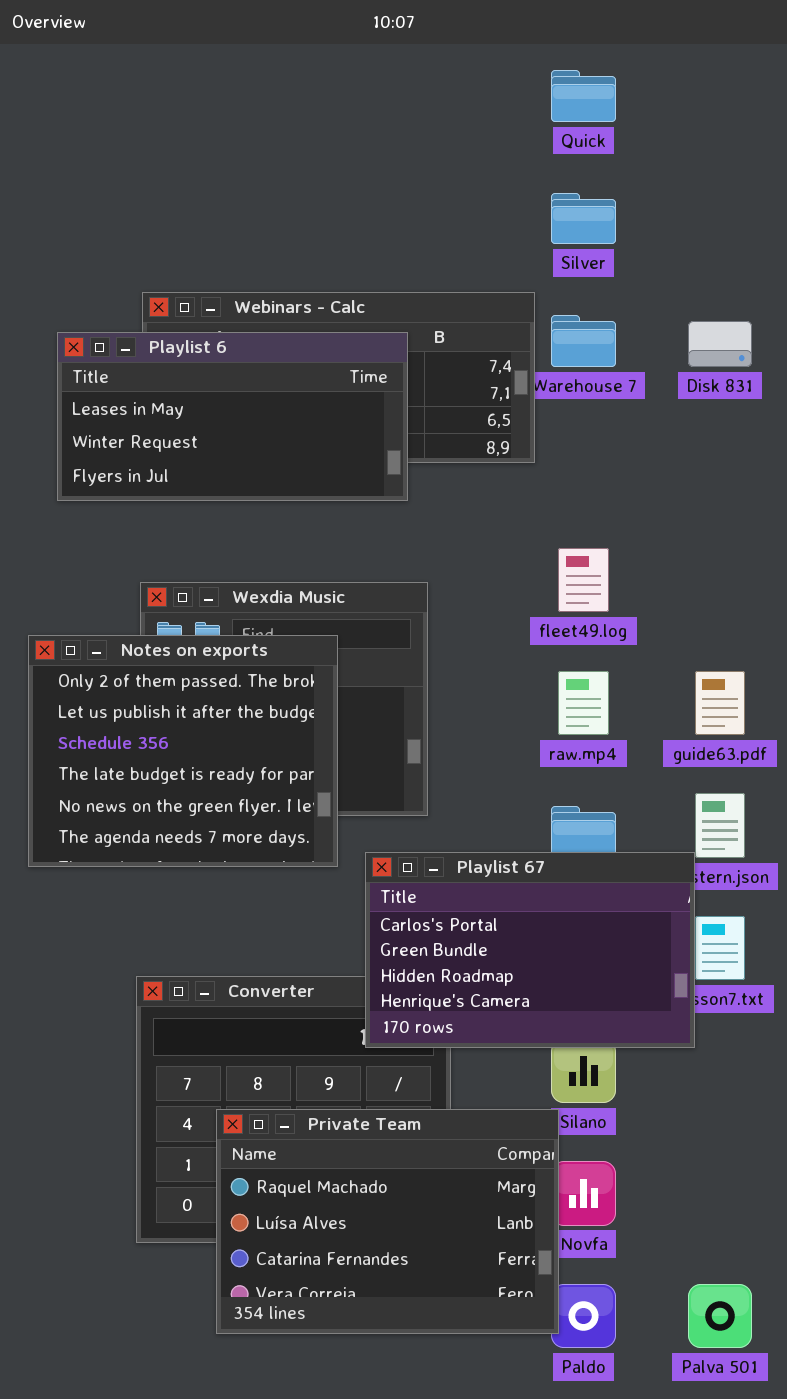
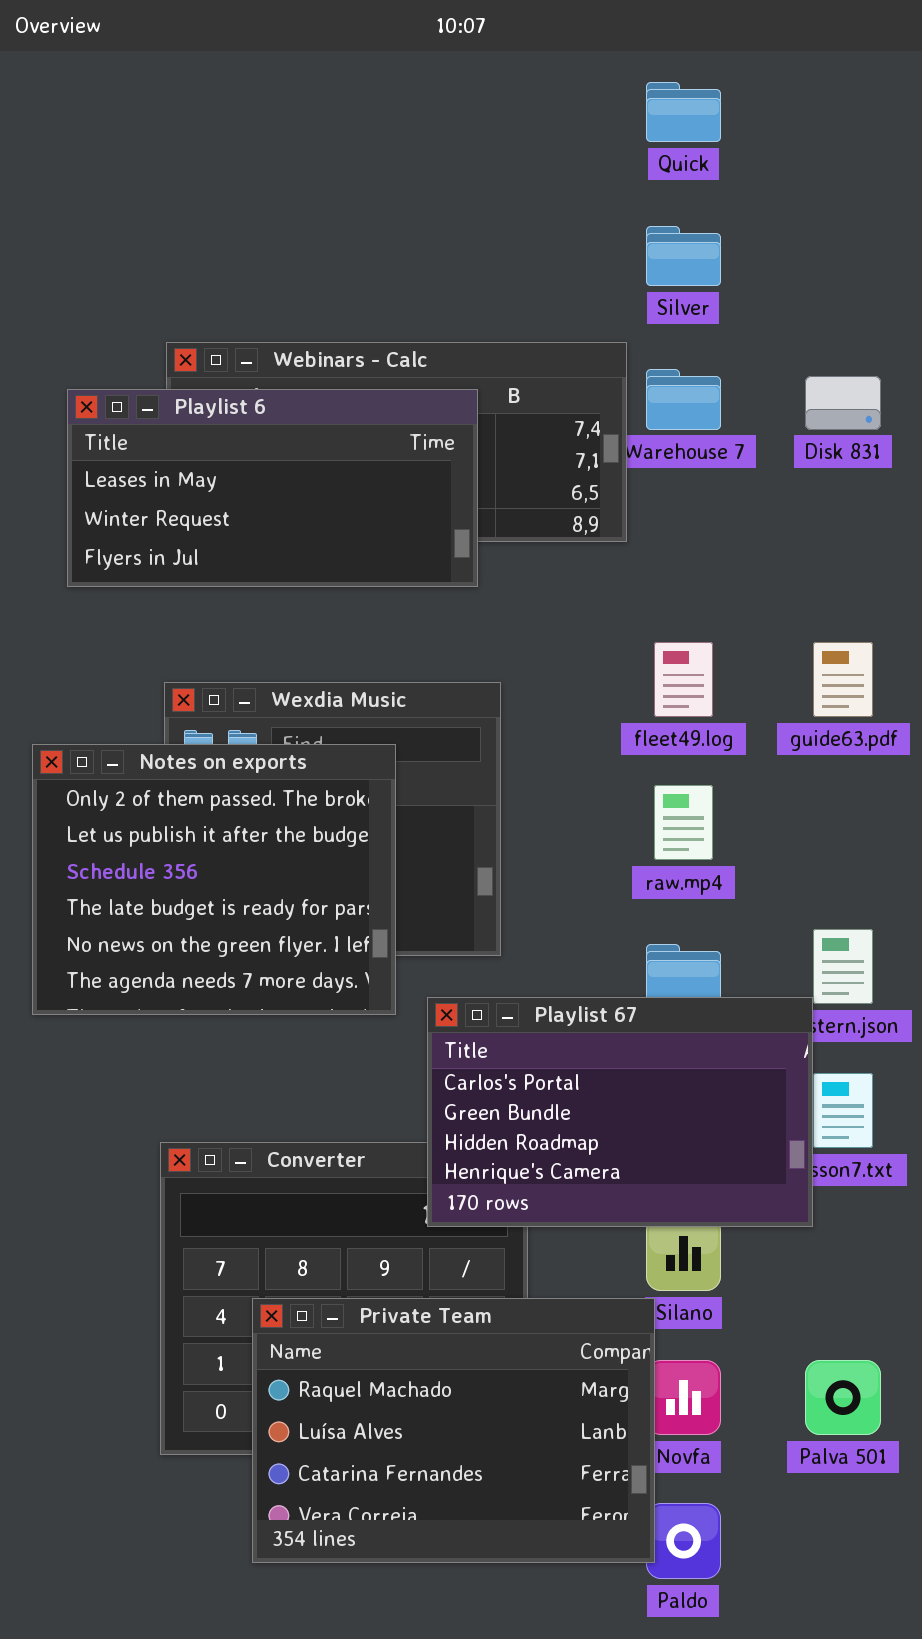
guide63.pdf: [695,671,745,735] -> [813,642,873,717], moved
Palva 501: [688,1284,752,1348] -> [805,1360,881,1435], moved

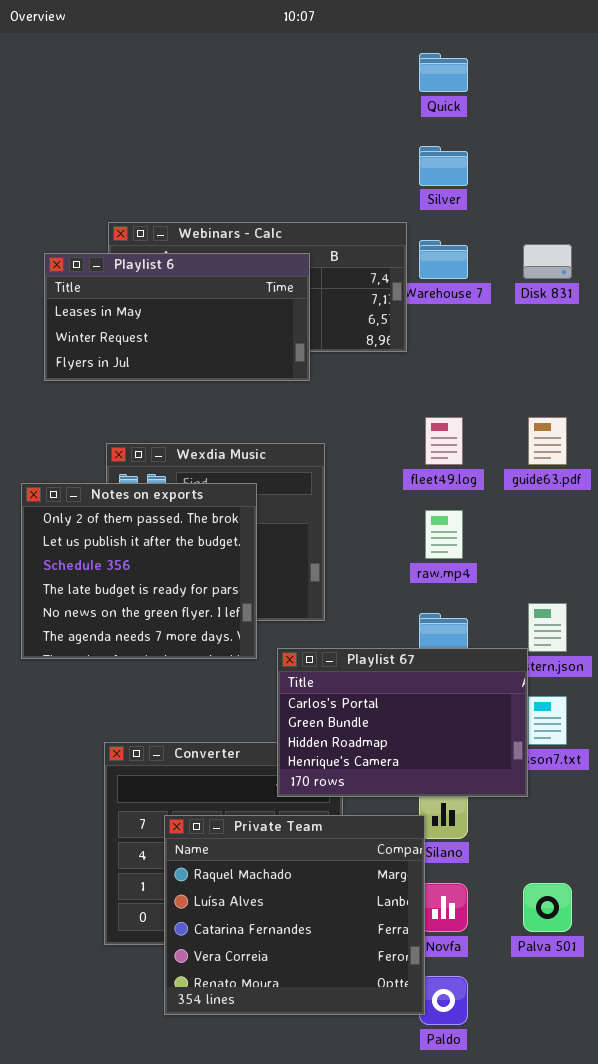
Private Team: [252,1298,655,1563] -> [164,815,425,1015], resized

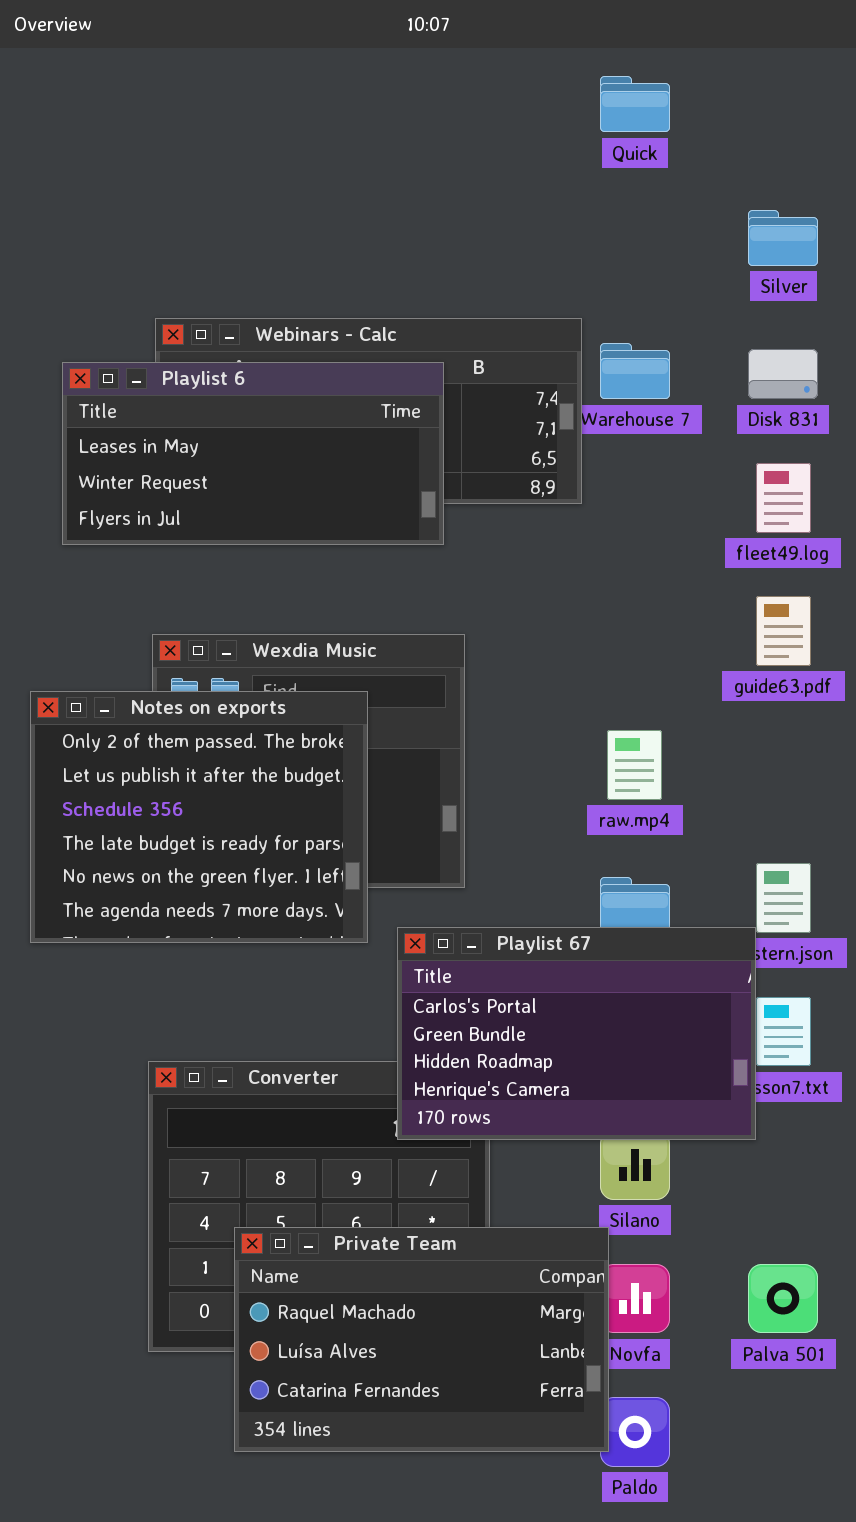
Silver: [419,146,468,186] -> [748,210,818,266], moved
fleet49.log: [425,417,463,465] -> [756,463,811,533], moved
Private Team: [164,815,425,1015] -> [234,1227,609,1452], resized

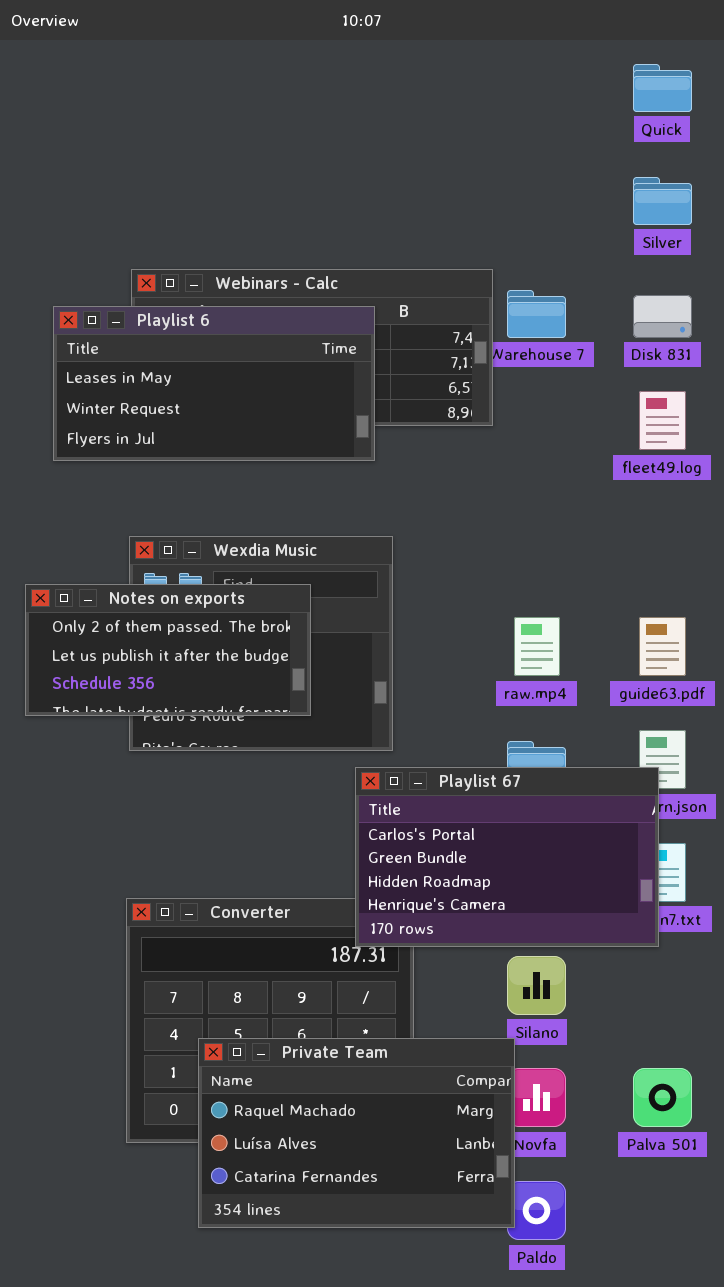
Quick: [600,76,670,132] -> [633,64,692,112], moved
guide63.pdf: [756,596,811,666] -> [639,617,686,676], moved
Notes on exports: [30,691,368,943] -> [25,584,311,716], resized
Playlist 67: [397,927,756,1140] -> [355,767,659,947], moved

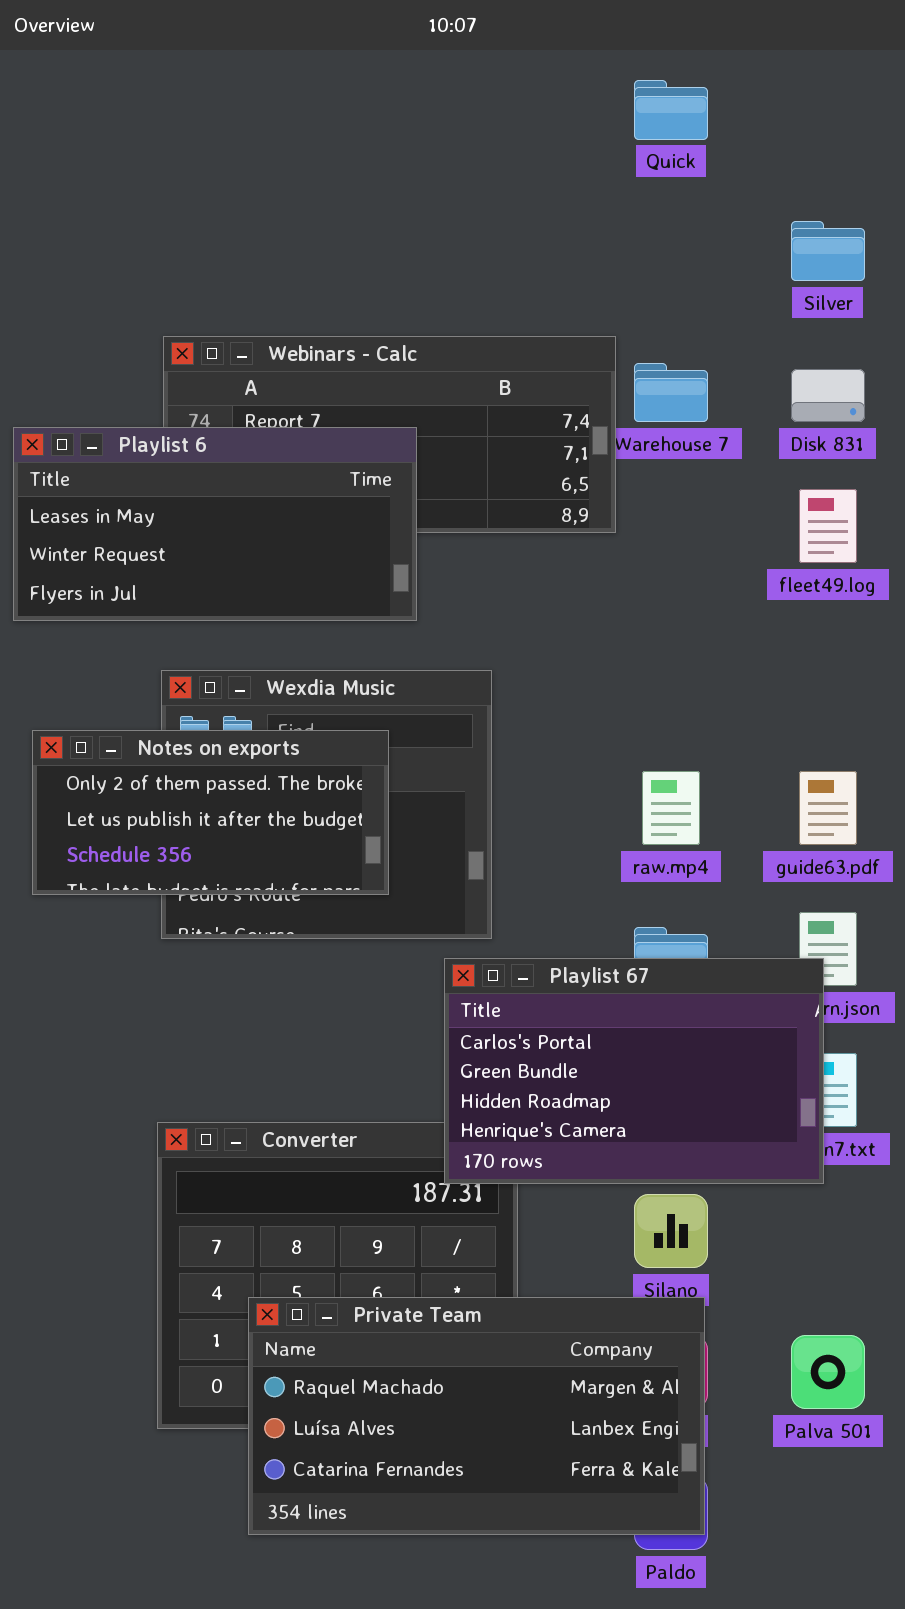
Quick: [633,64,692,112] -> [634,80,708,140], moved
Playlist 6: [53,306,375,461] -> [13,427,417,621], moved
Private Team: [198,1038,515,1228] -> [248,1297,705,1535], resized

